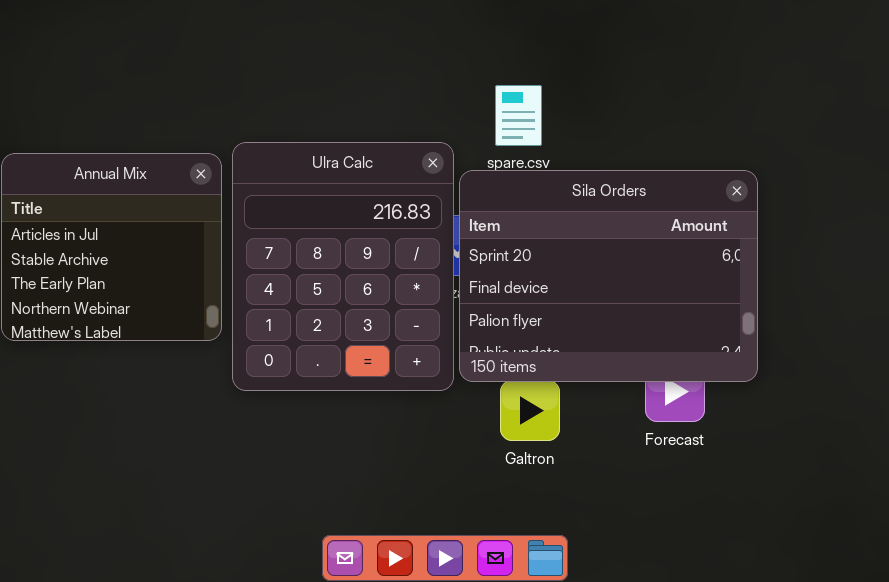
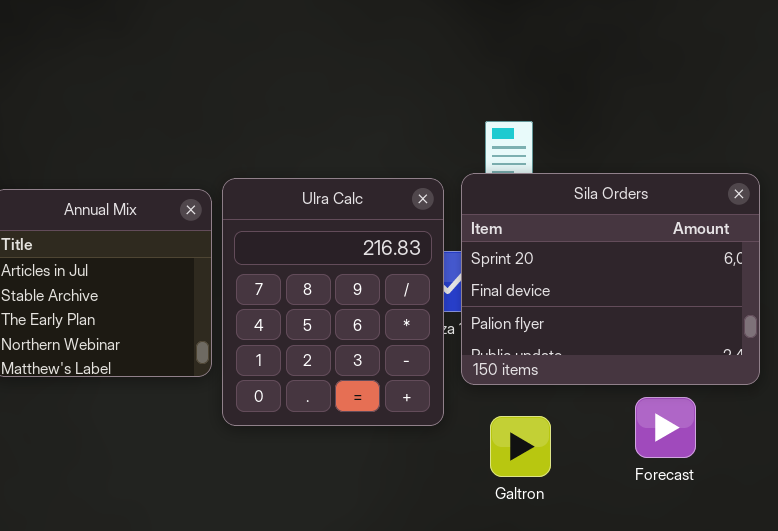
Sila Orders: [459,170,758,382] -> [461,173,760,385], moved

